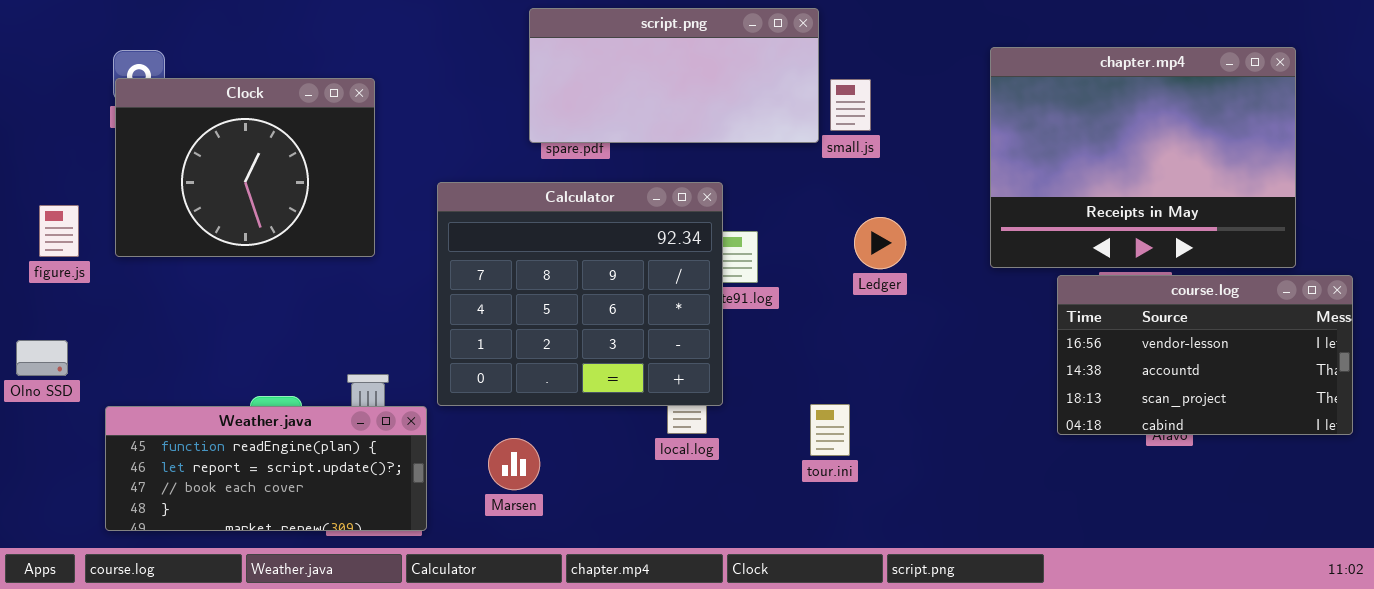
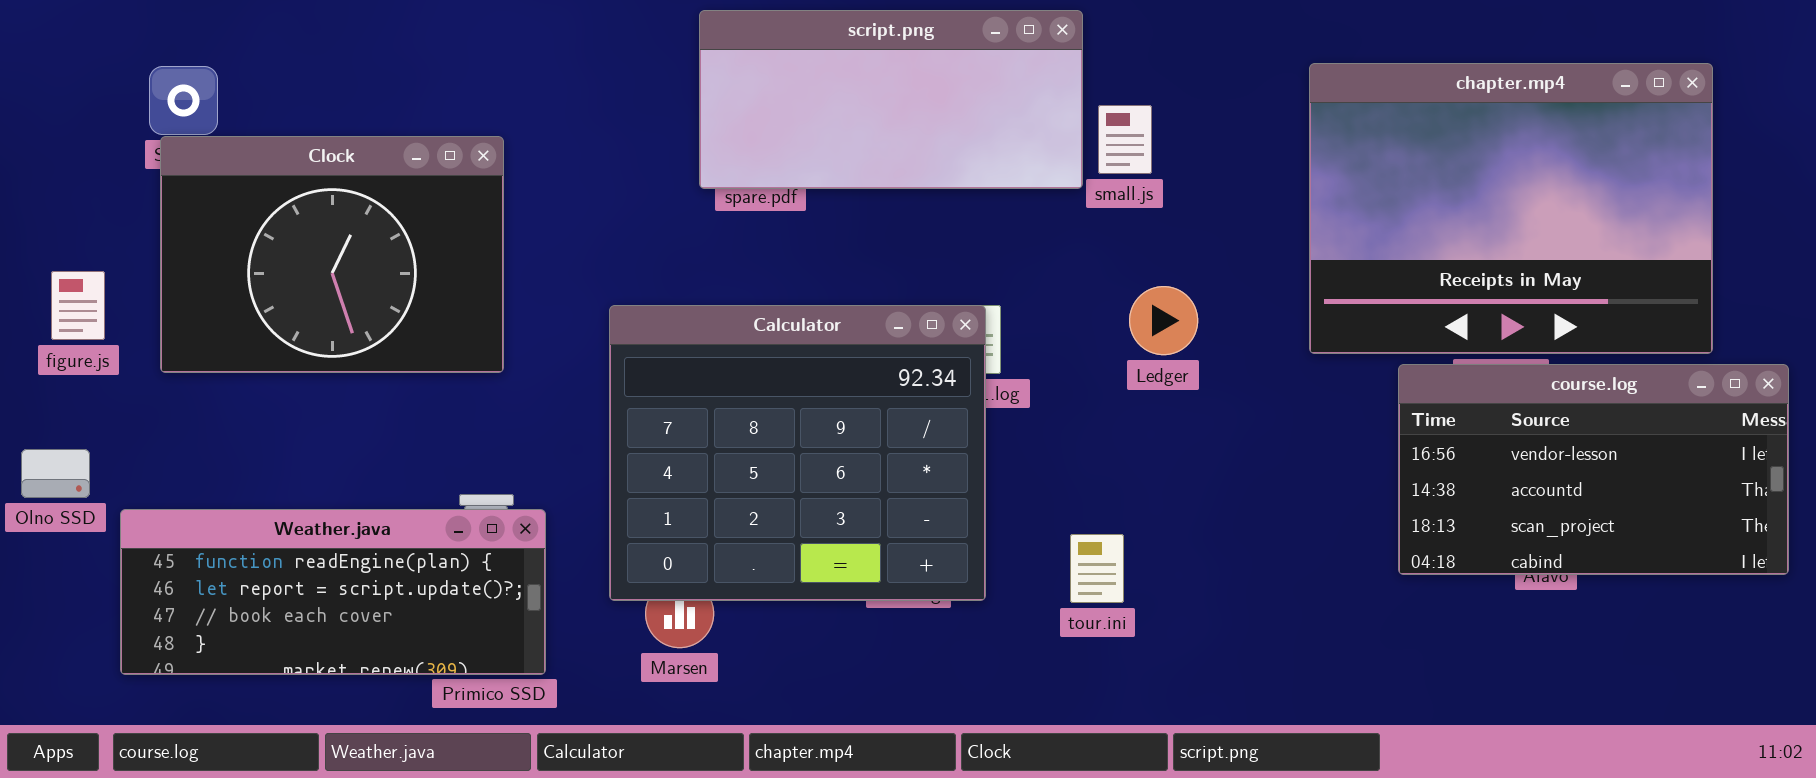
Clock: [115,78,375,257] -> [160,136,504,373], moved
Calculator: [437,182,723,406] -> [609,305,986,601], moved
Weather.java: [105,406,427,531] -> [120,509,546,675], moved

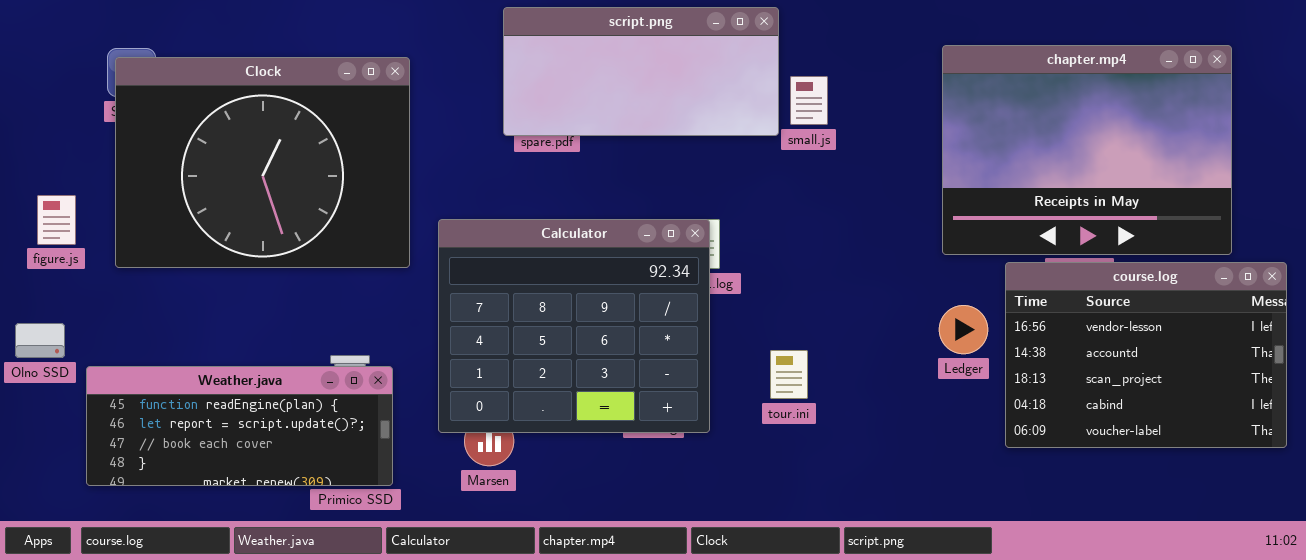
Clock: [160,136,504,373] -> [115,57,410,268], resized
Ledger: [1129,286,1198,355] -> [939,305,988,354], moved
course.log: [1398,364,1789,575] -> [1005,262,1287,448], resized
tour.ini: [1070,534,1124,603] -> [770,350,808,399], moved

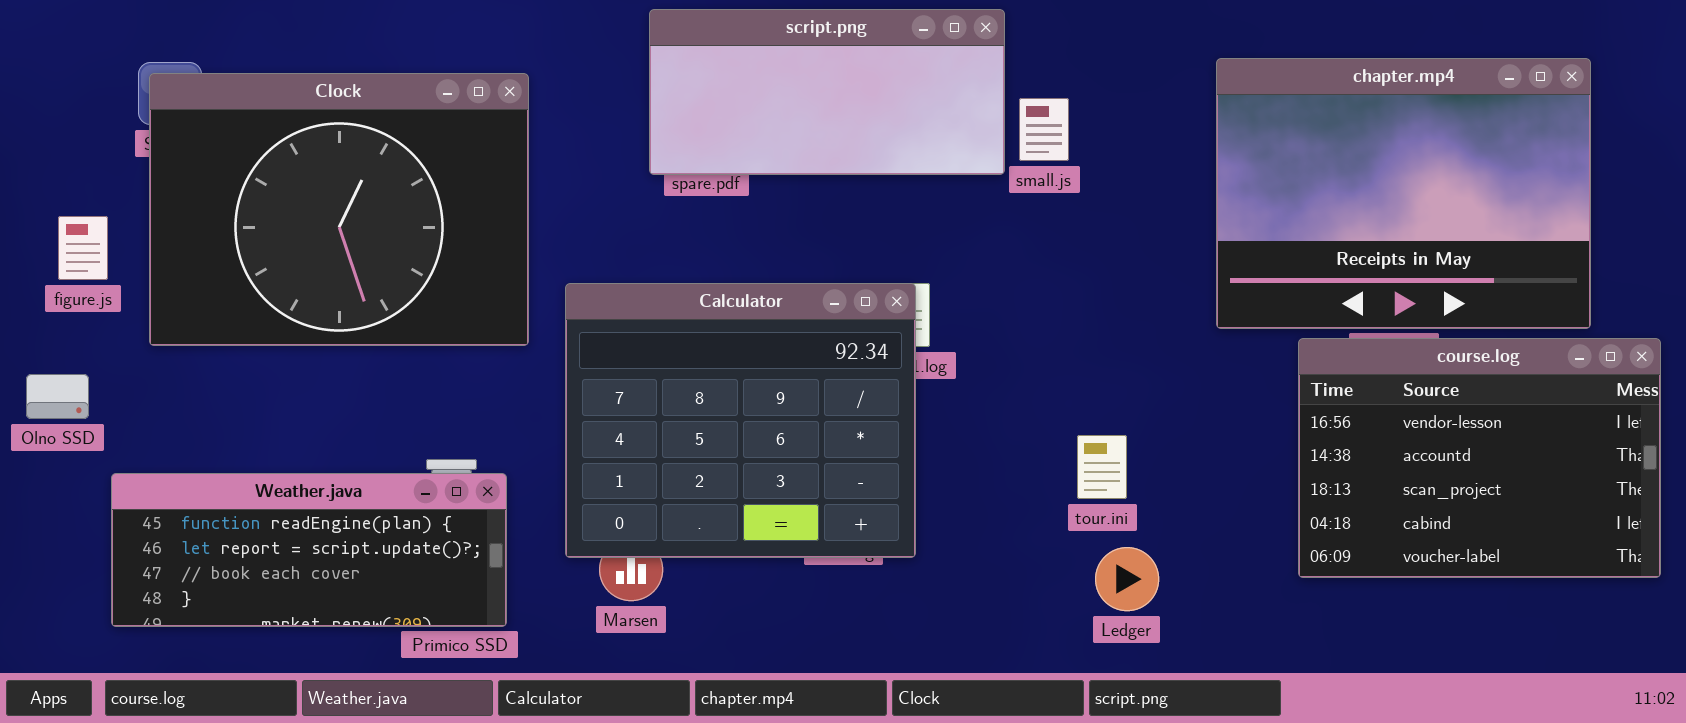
figure.js: [37,195,76,245] -> [58,216,108,280], moved
Ledger: [939,305,988,354] -> [1095,547,1159,611], moved
Olno SSD: [15,323,65,358] -> [26,374,89,419], moved
tour.ini: [770,350,808,399] -> [1077,435,1127,499], moved

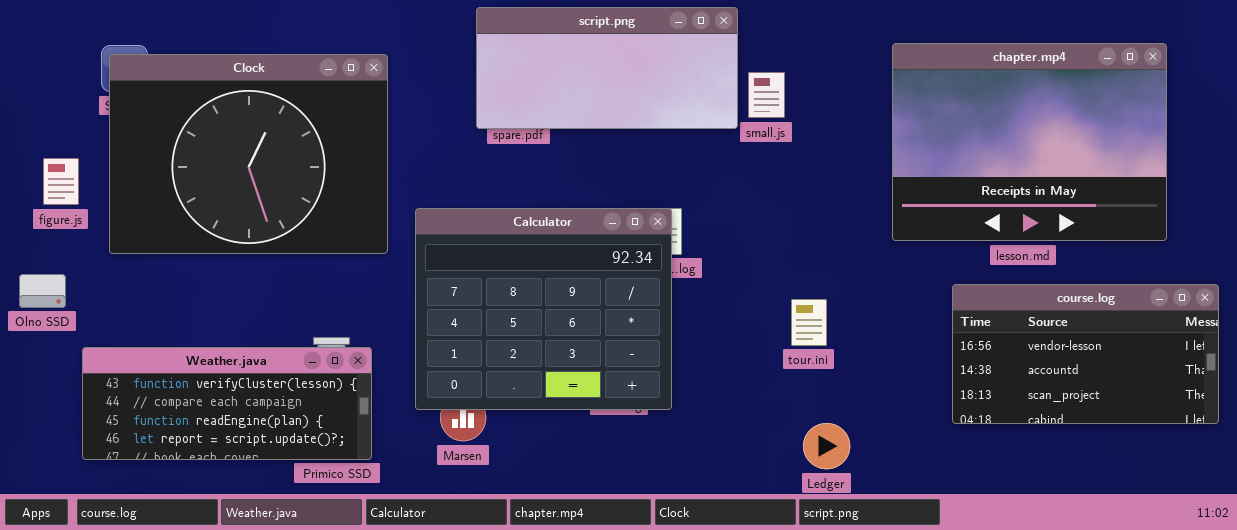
course.log: [1298,338,1661,578] -> [952,284,1219,424], resized
tour.ini: [1077,435,1127,499] -> [791,299,827,346], moved
Weather.java: [111,473,507,627] -> [82,347,372,460], scrolled up 2 rows
Ledger: [1095,547,1159,611] -> [803,423,850,469], moved

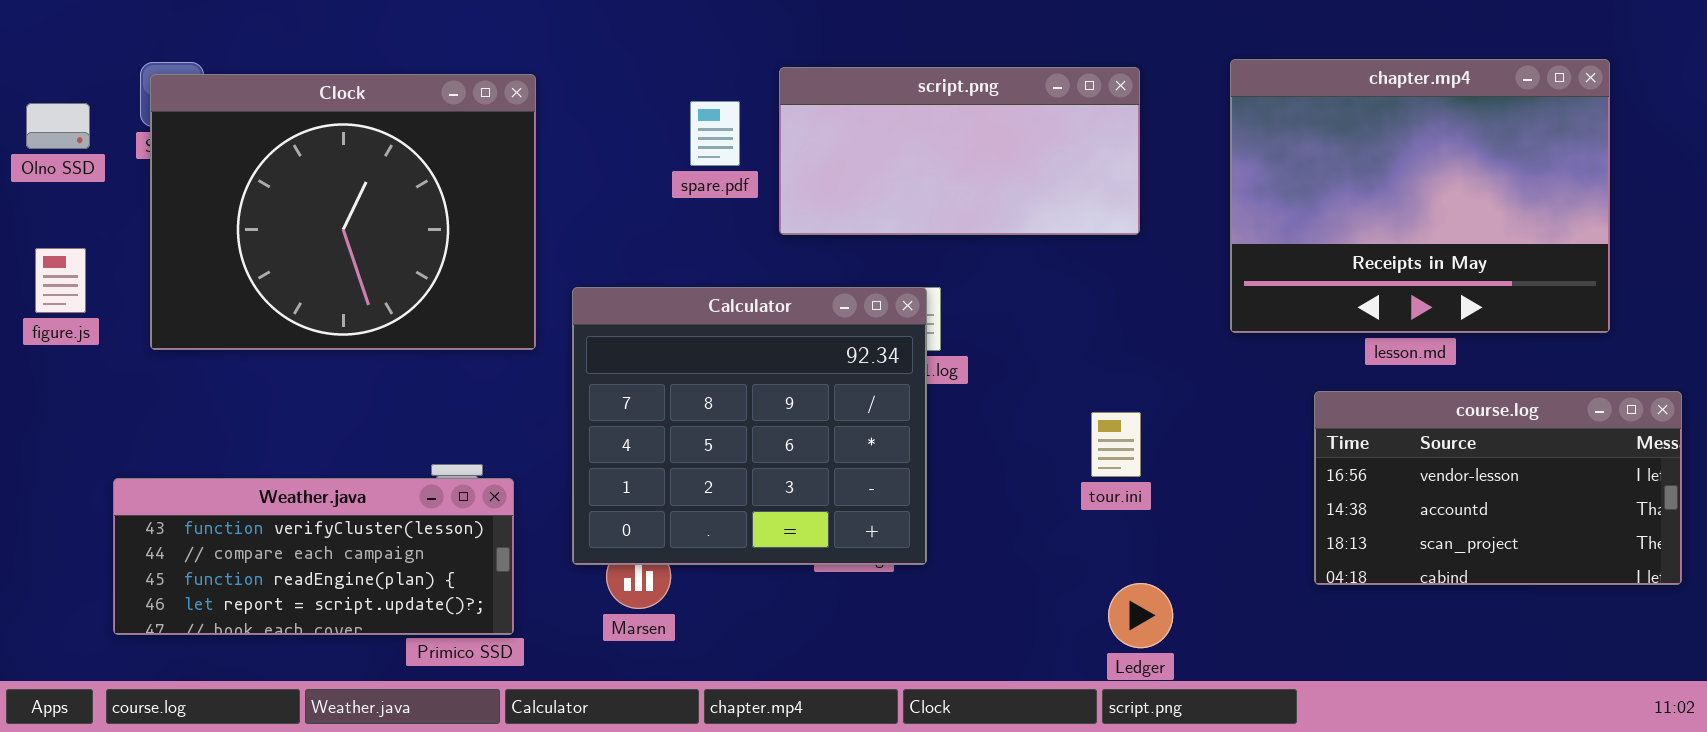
script.png: [476,7,738,129] -> [779,67,1140,235], moved
figure.js: [43,158,79,205] -> [35,248,86,313], moved
Olno SSD: [19,274,66,308] -> [26,103,90,149], moved

